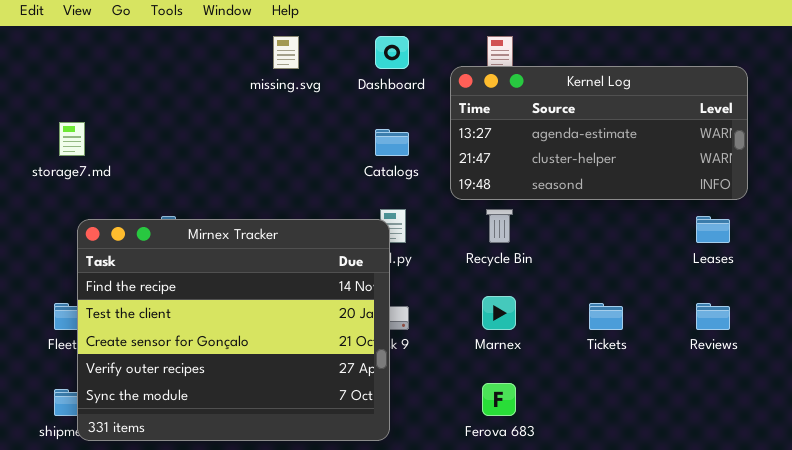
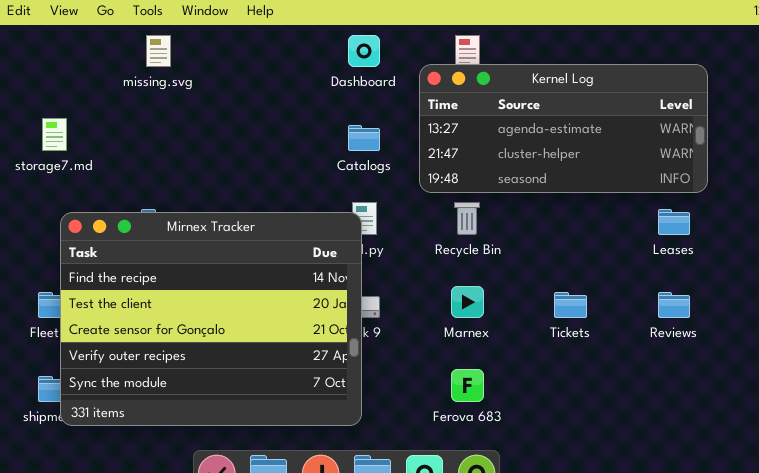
missing.svg: [273,36,299,69] -> [146,35,171,67], moved

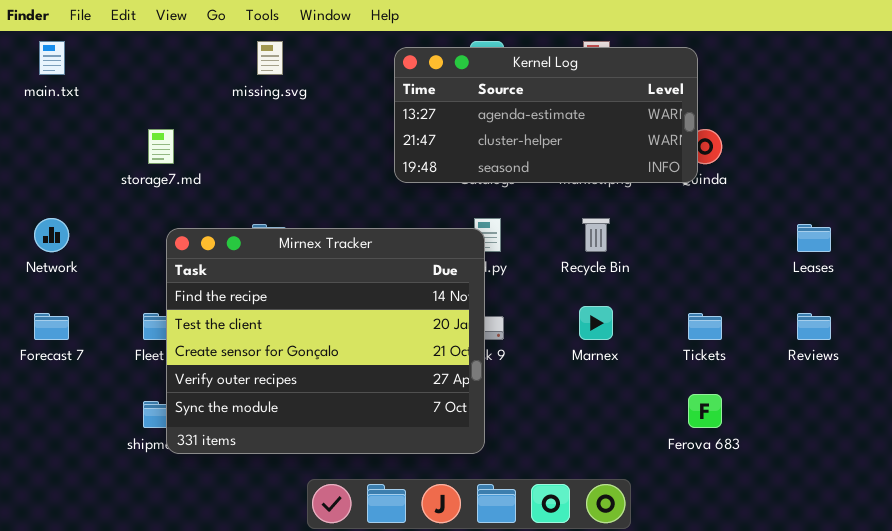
Kernel Log: [419,64,708,193] -> [394,47,698,183], moved
Ferova 683: [451,369,484,402] -> [688,394,722,428], moved

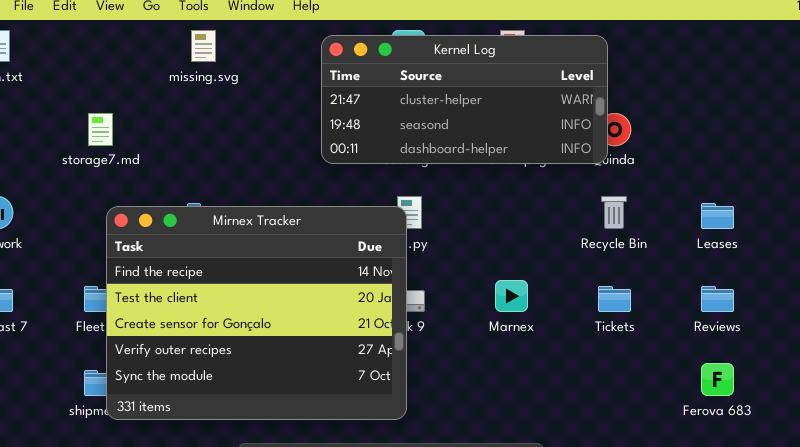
Kernel Log: [394,47,698,183] -> [321,35,608,164], scrolled down 1 row
Recycle Bin: [582,218,610,252] -> [601,196,627,229], moved
Ferova 683: [688,394,722,428] -> [701,363,734,396], moved

